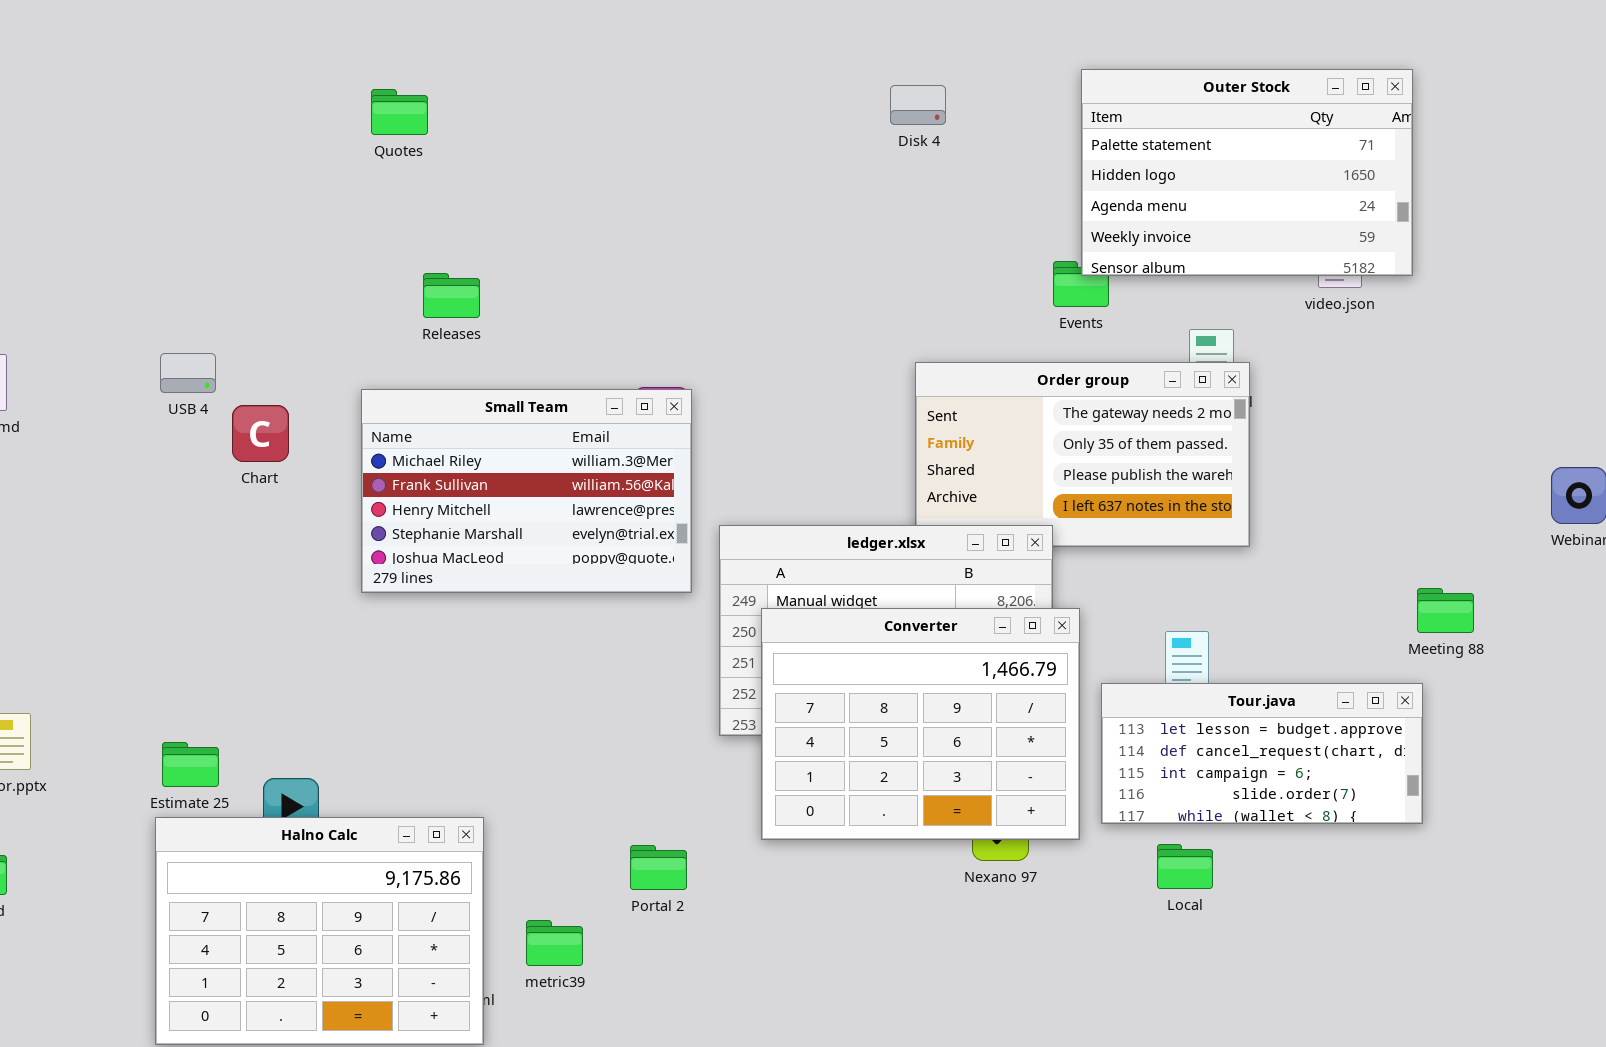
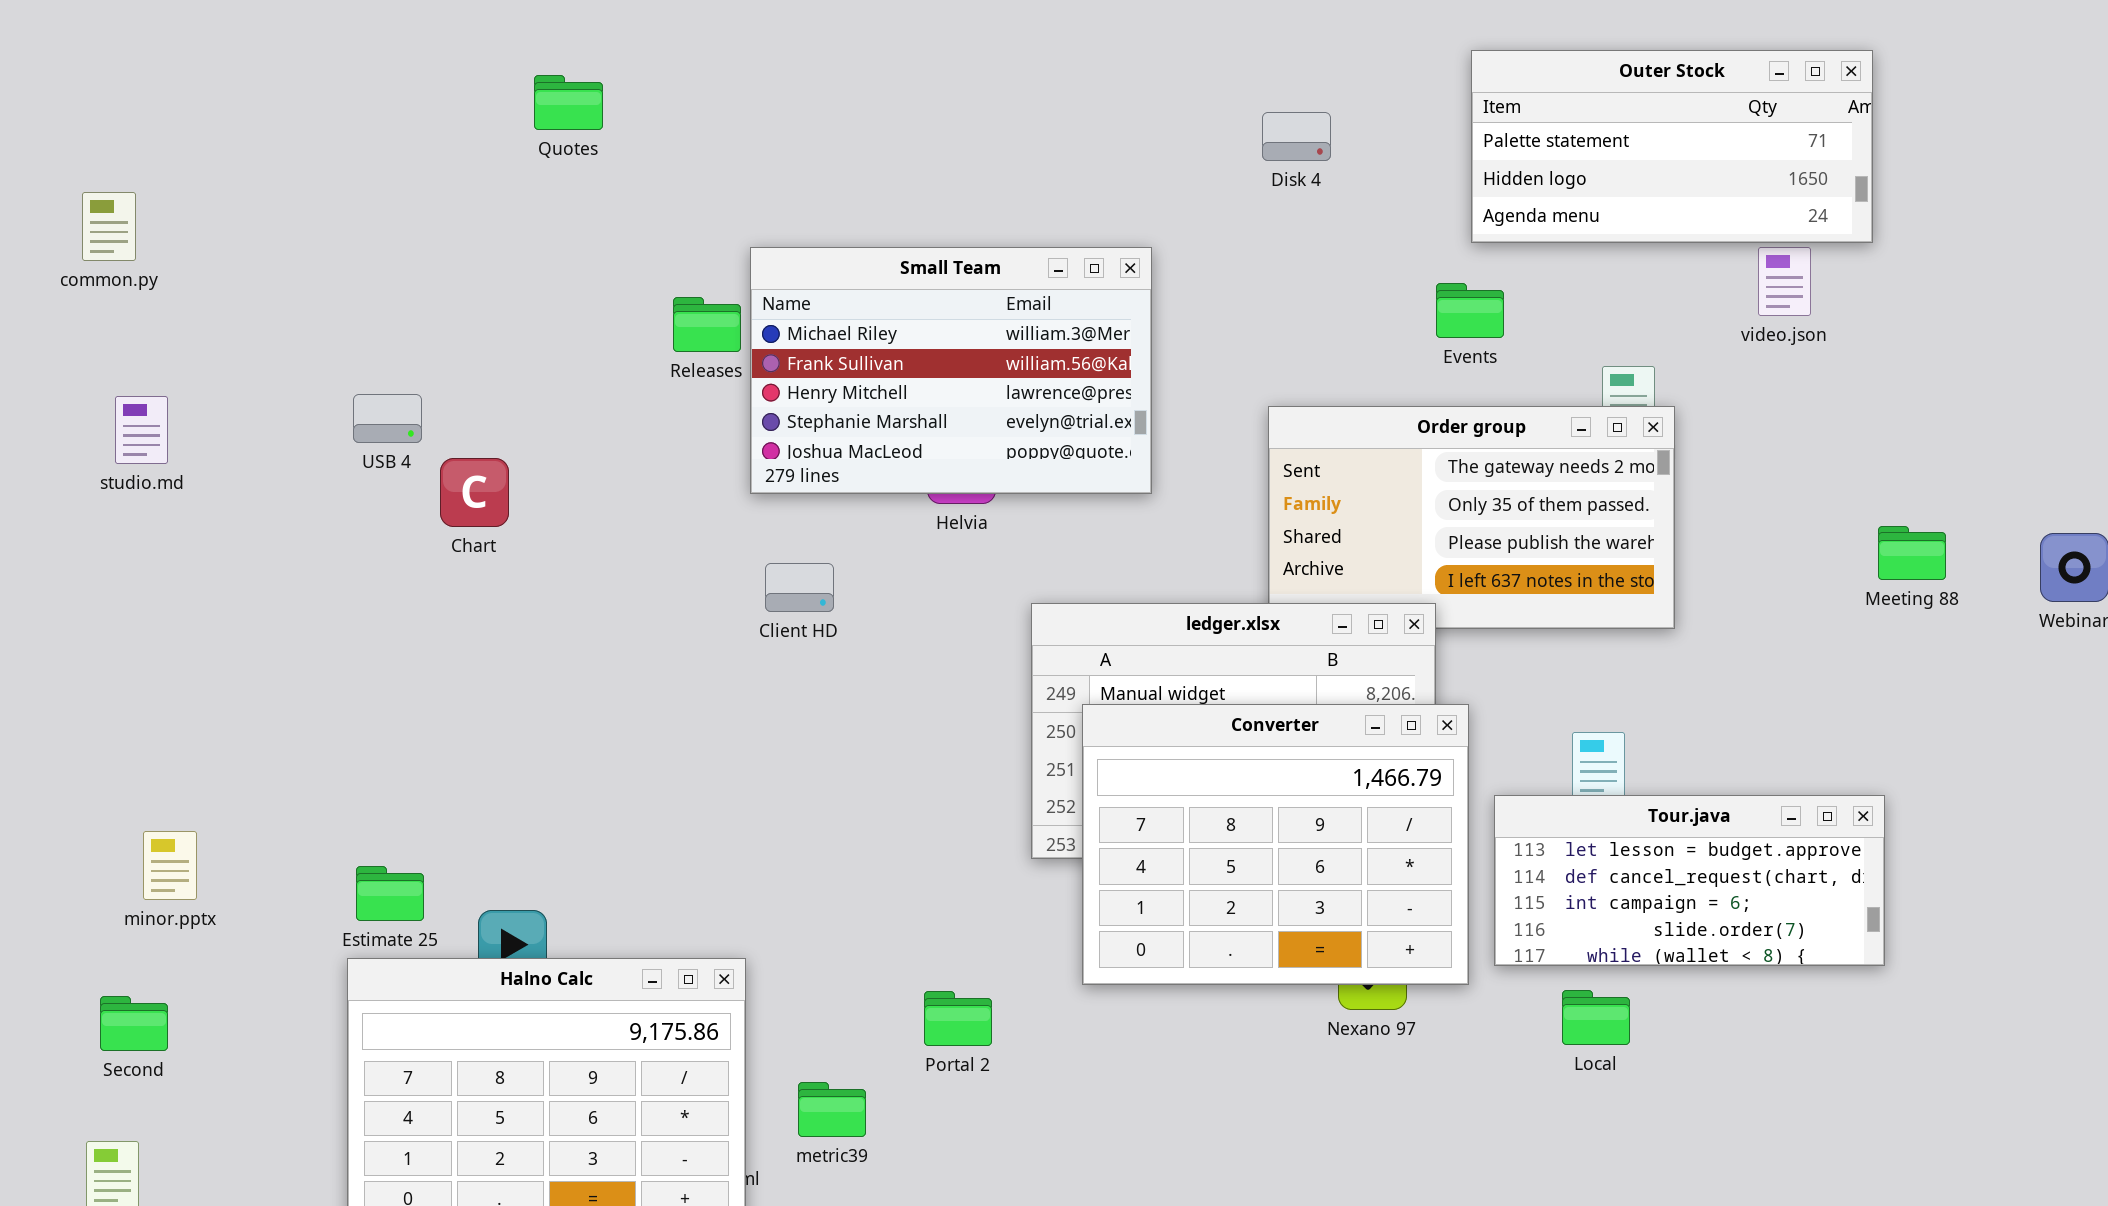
Outer Stock: [1081,69,1413,276] -> [1471,50,1873,243], resized
Disk 4: [890,85,946,125] -> [1262,112,1331,161], moved
Quotes: [371,89,428,135] -> [534,75,603,130], moved
Small Team: [361,389,692,593] -> [750,247,1152,494], moved
Meeting 88: [1417,588,1474,633] -> [1878,526,1946,580], moved

